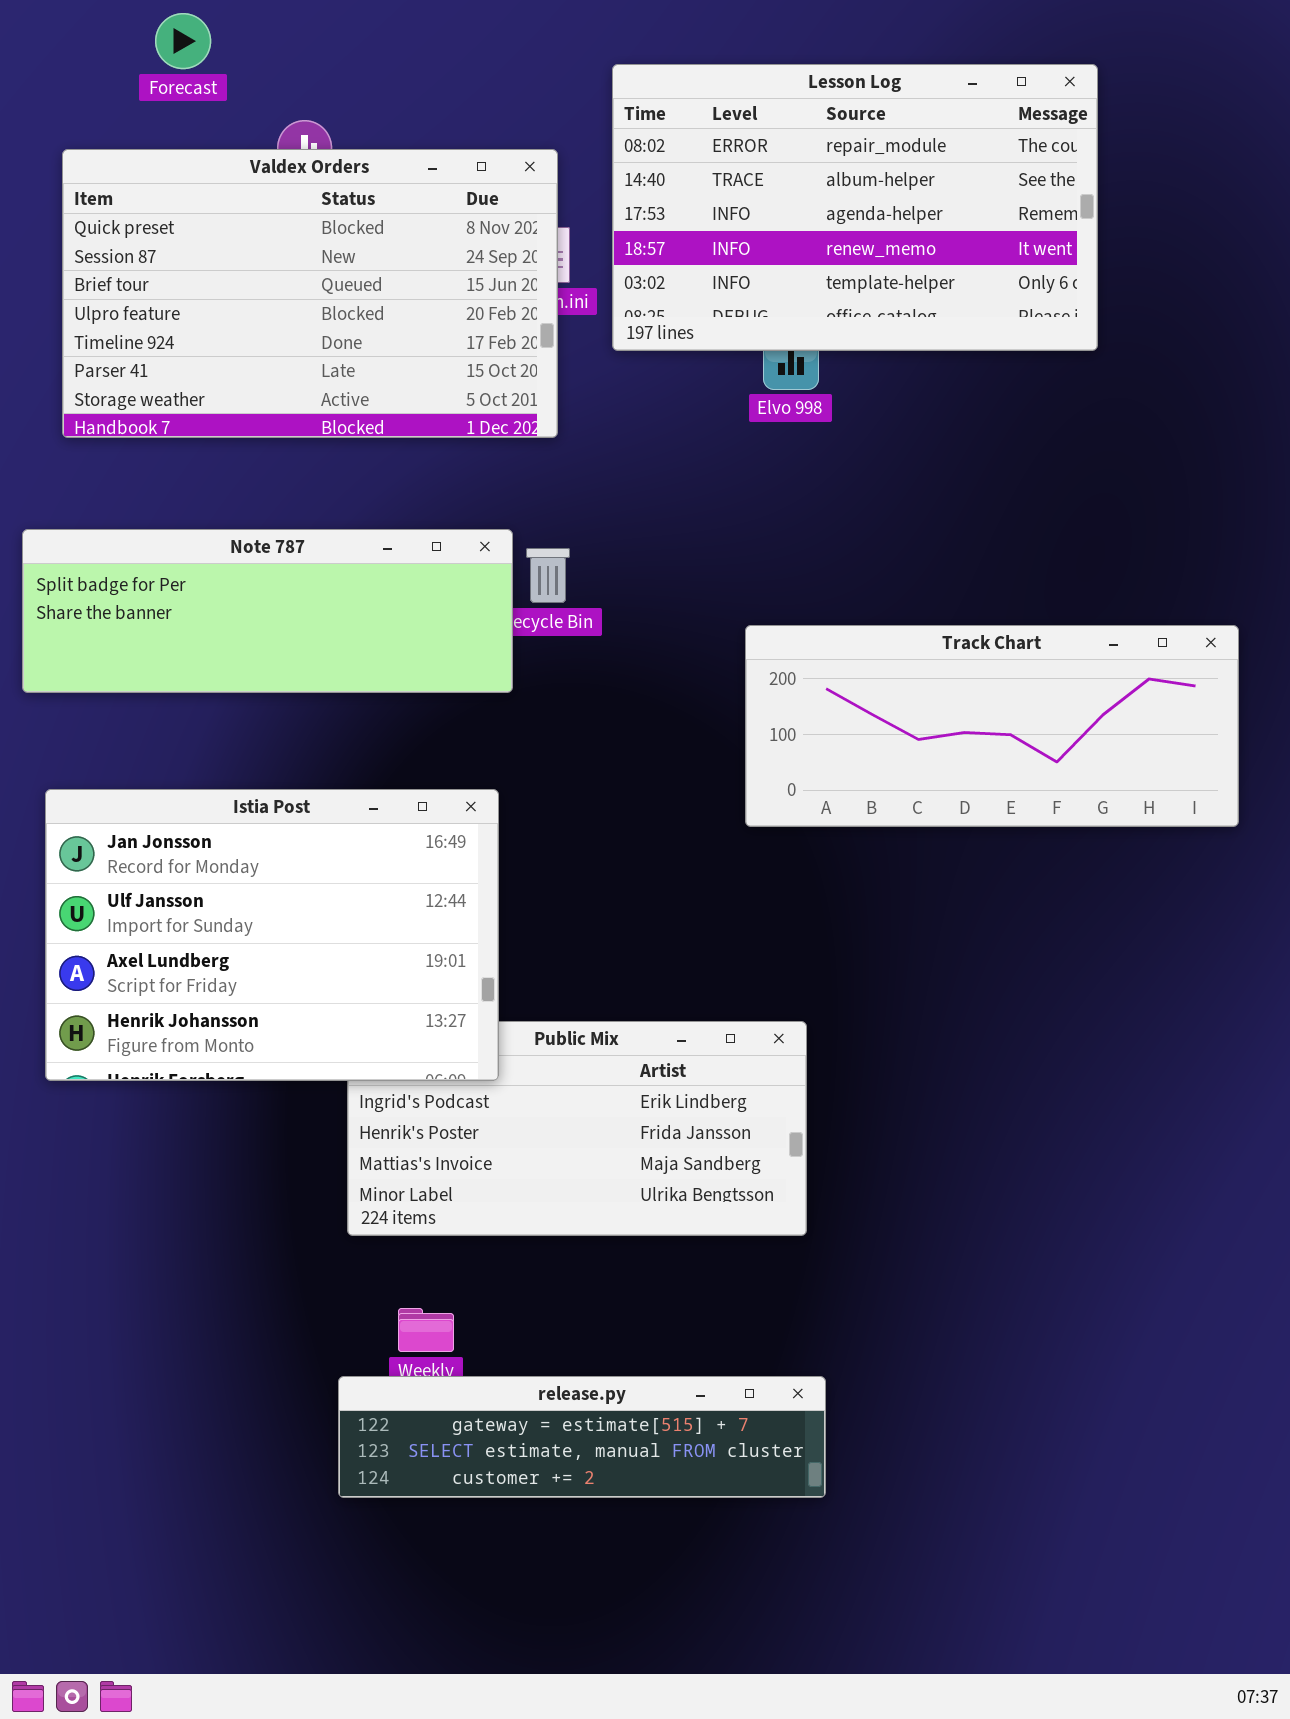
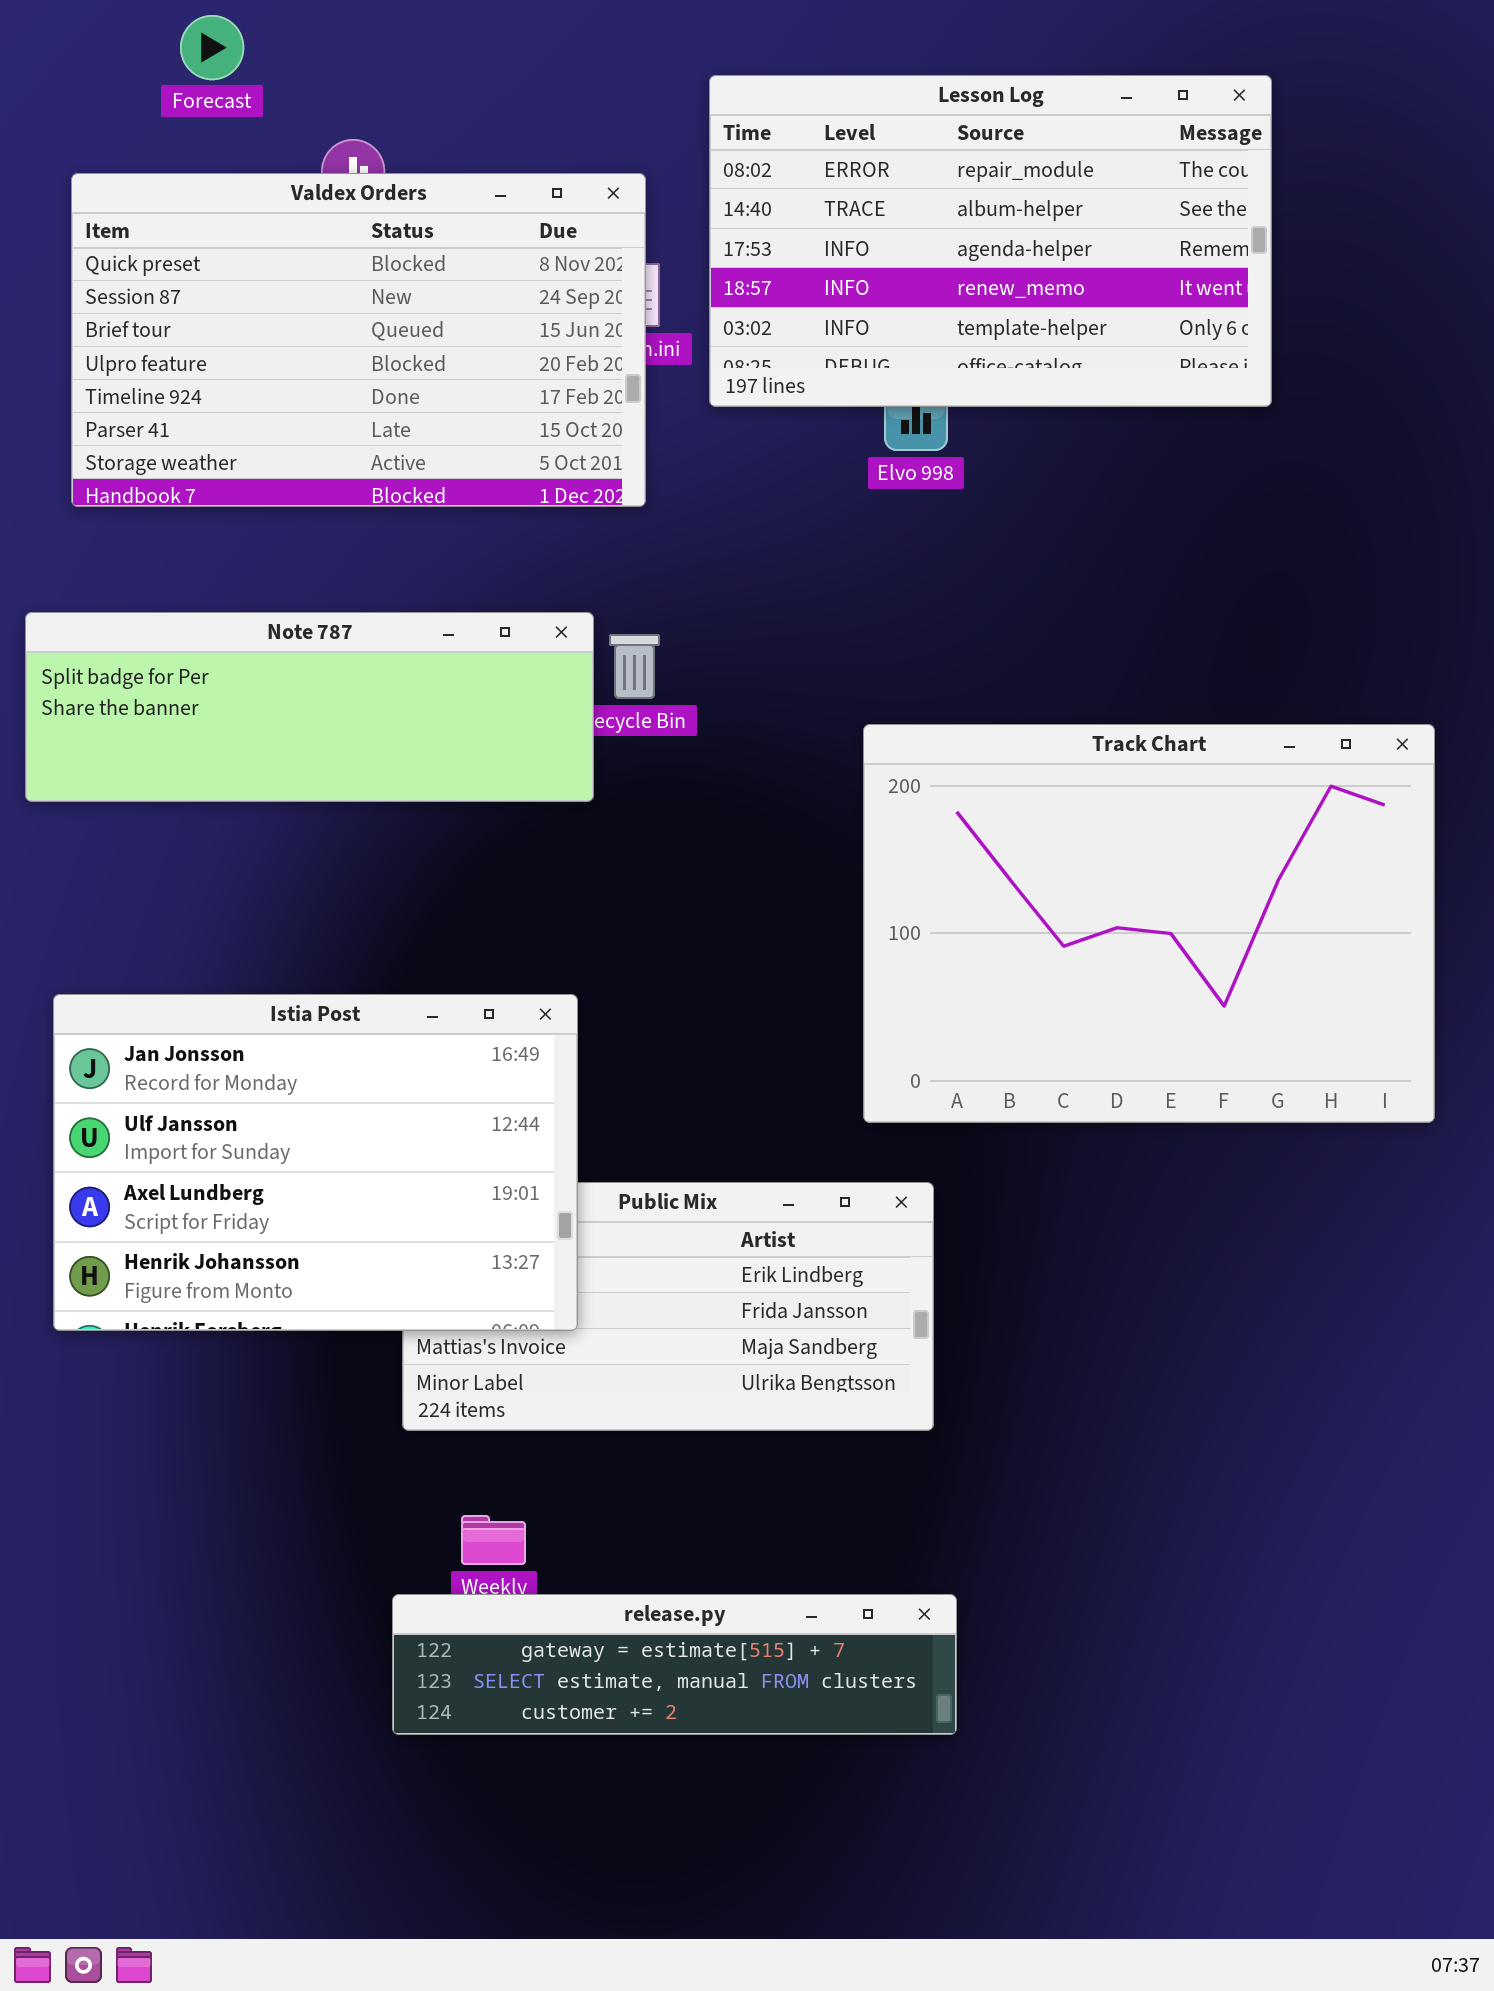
Track Chart: [745,625,1239,827] -> [863,724,1435,1123], resized
Istia Post: [45,789,499,1081] -> [53,994,578,1331], moved

